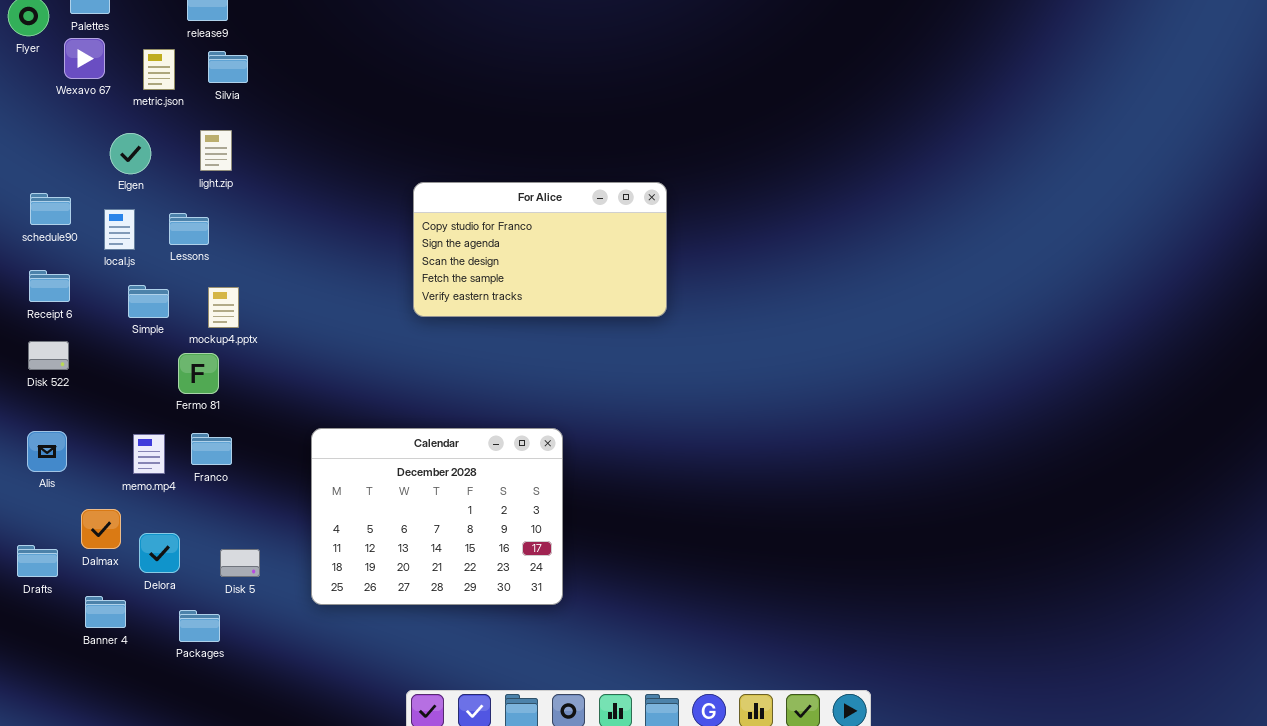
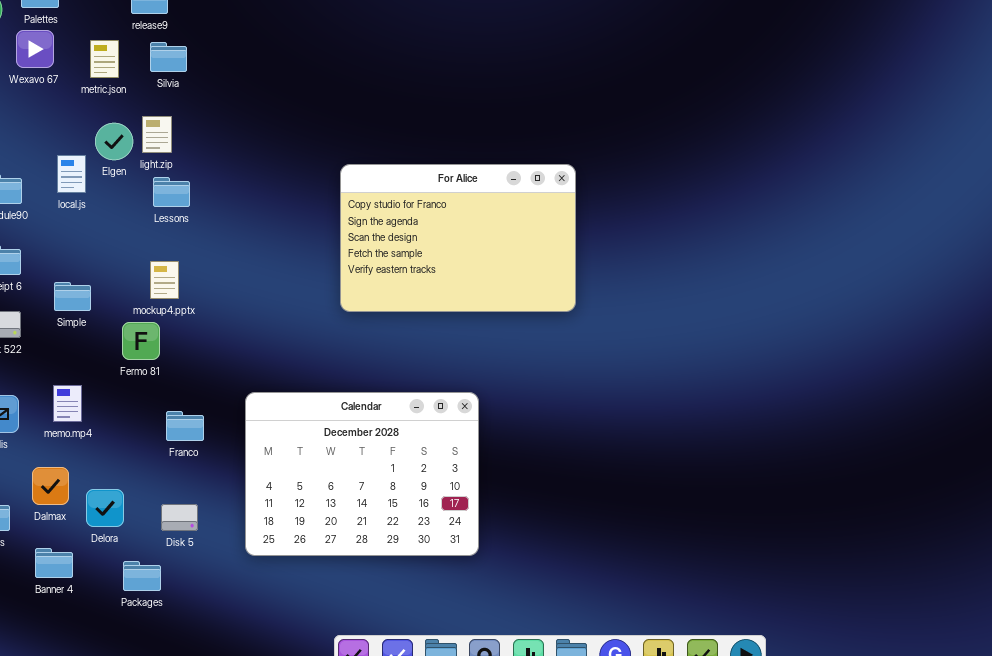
Elgen: [110,133,151,174] -> [95,123,133,160], moved
For Alice: [413,182,667,317] -> [340,164,576,312], resized
local.js: [104,209,135,250] -> [57,155,86,193], moved
Lessons: [169,213,209,245] -> [153,177,190,207], moved
Simple: [128,285,169,318] -> [54,282,91,311], moved
Franco: [191,433,232,465] -> [166,411,204,441], moved
memo.mp4: [133,434,165,474] -> [53,385,82,422], moved

